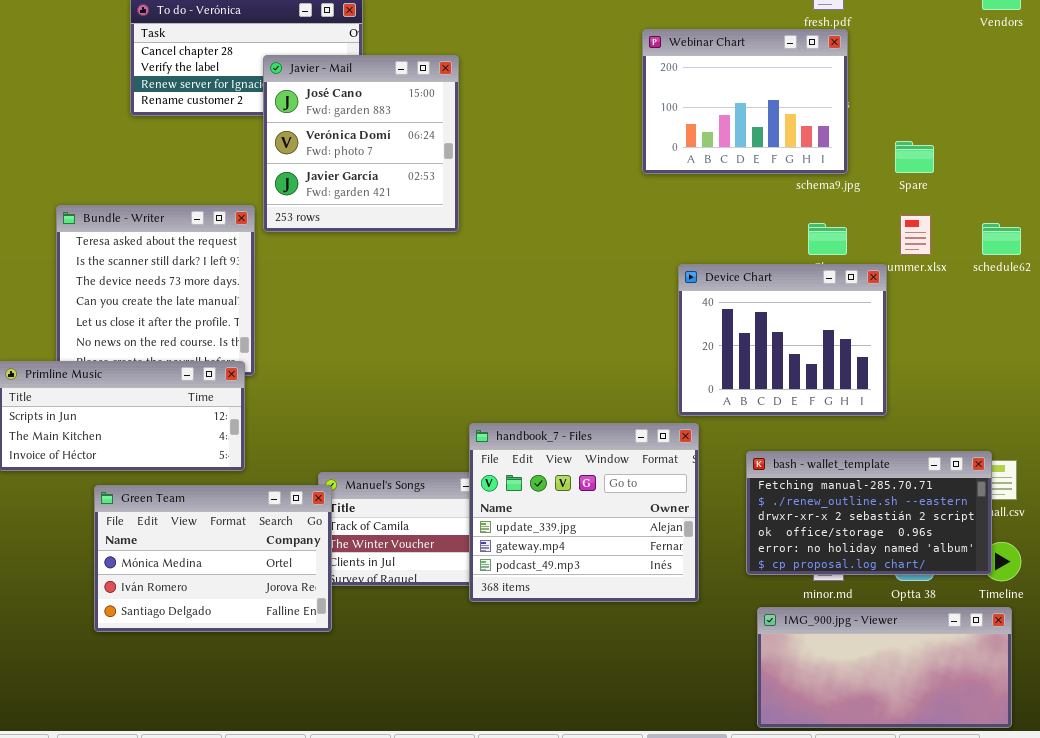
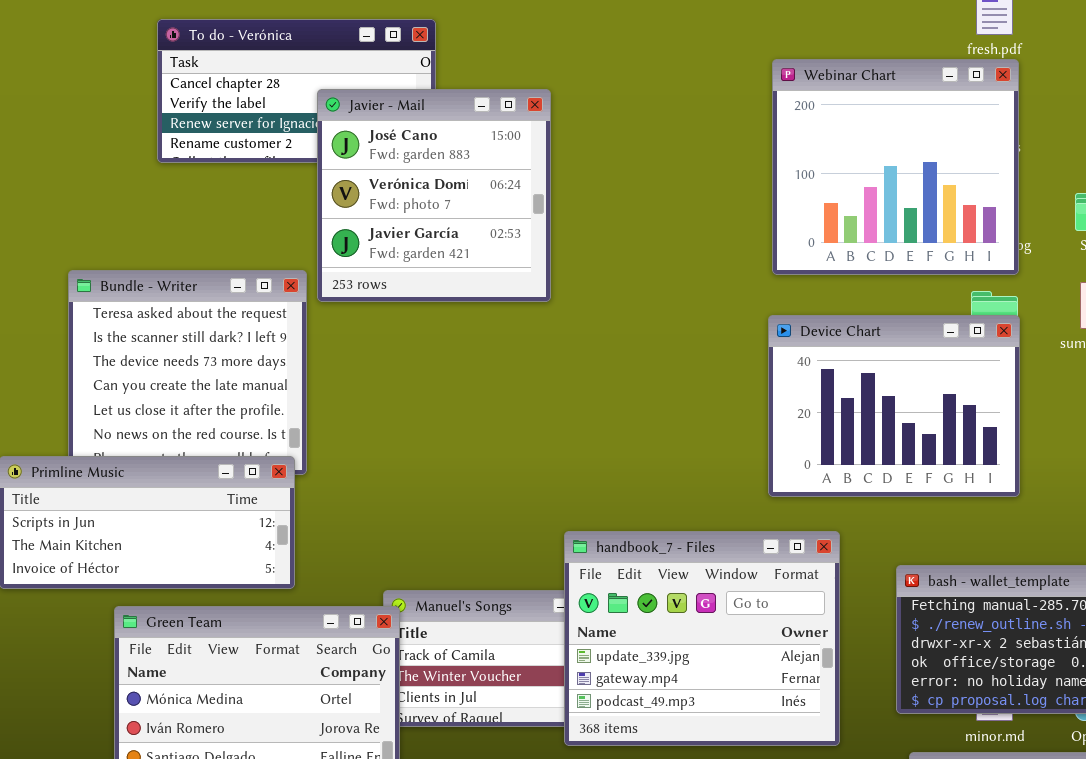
Webinar Chart: [642,29,848,174] -> [772,59,1019,275], resized
Device Chart: [678,264,887,416] -> [768,315,1020,497], moved

